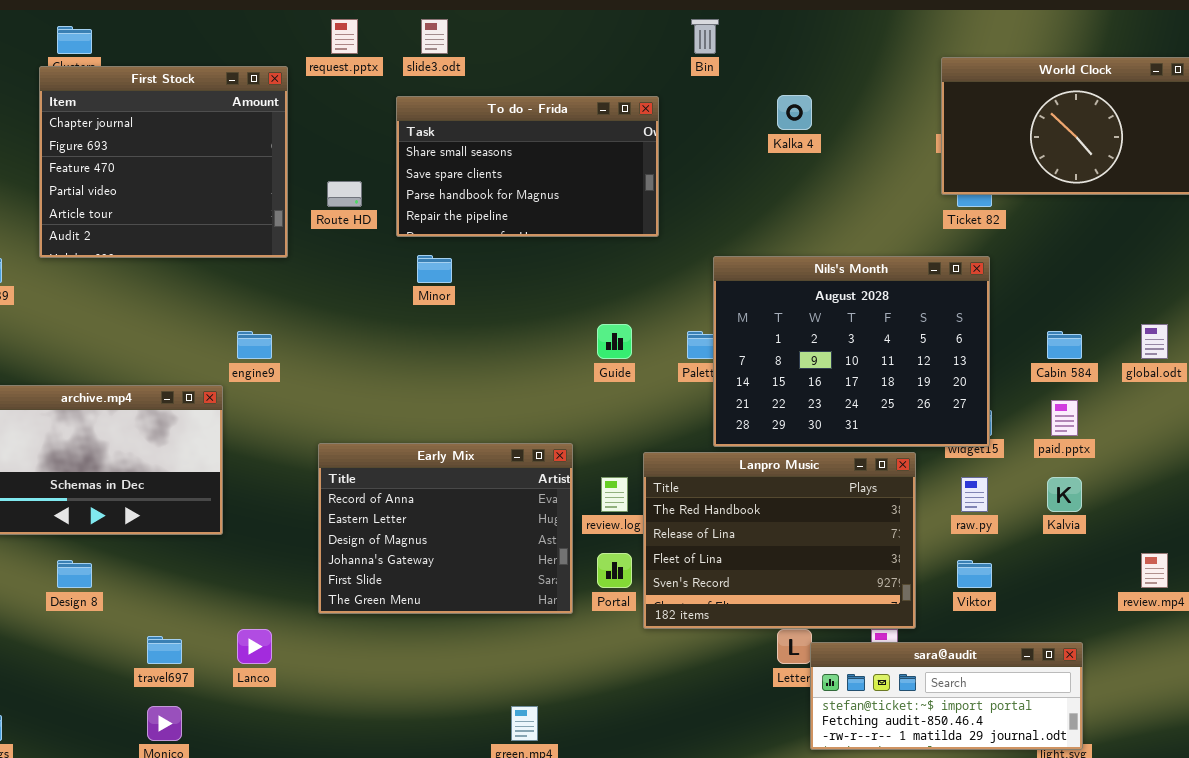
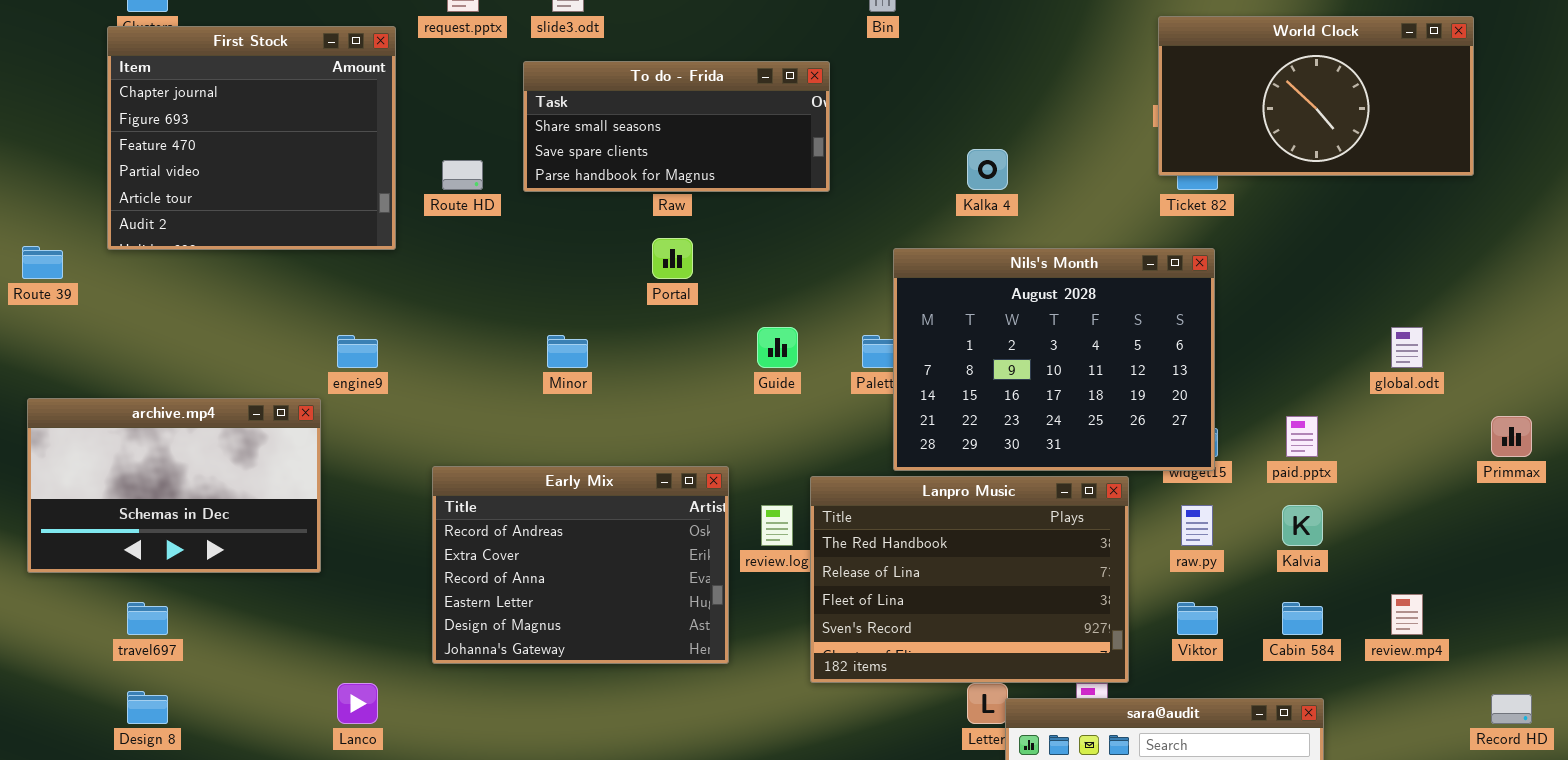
Kalka 4: [777,95,812,130] -> [967,149,1008,190], moved
To do - Frida: [396,96,659,237] -> [523,61,830,192], resized
Minor: [417,255,452,283] -> [547,335,588,368], moved
Cabin 584: [1047,331,1082,359] -> [1282,602,1323,635], moved
Early Mix: [318,443,573,614] -> [432,466,729,664], scrolled up 2 rows
Portal: [597,553,632,588] -> [652,238,693,279], moved
Design 8: [57,560,92,588] -> [127,691,168,724], moved
travel697: [147,636,182,664] -> [127,602,168,635], moved

